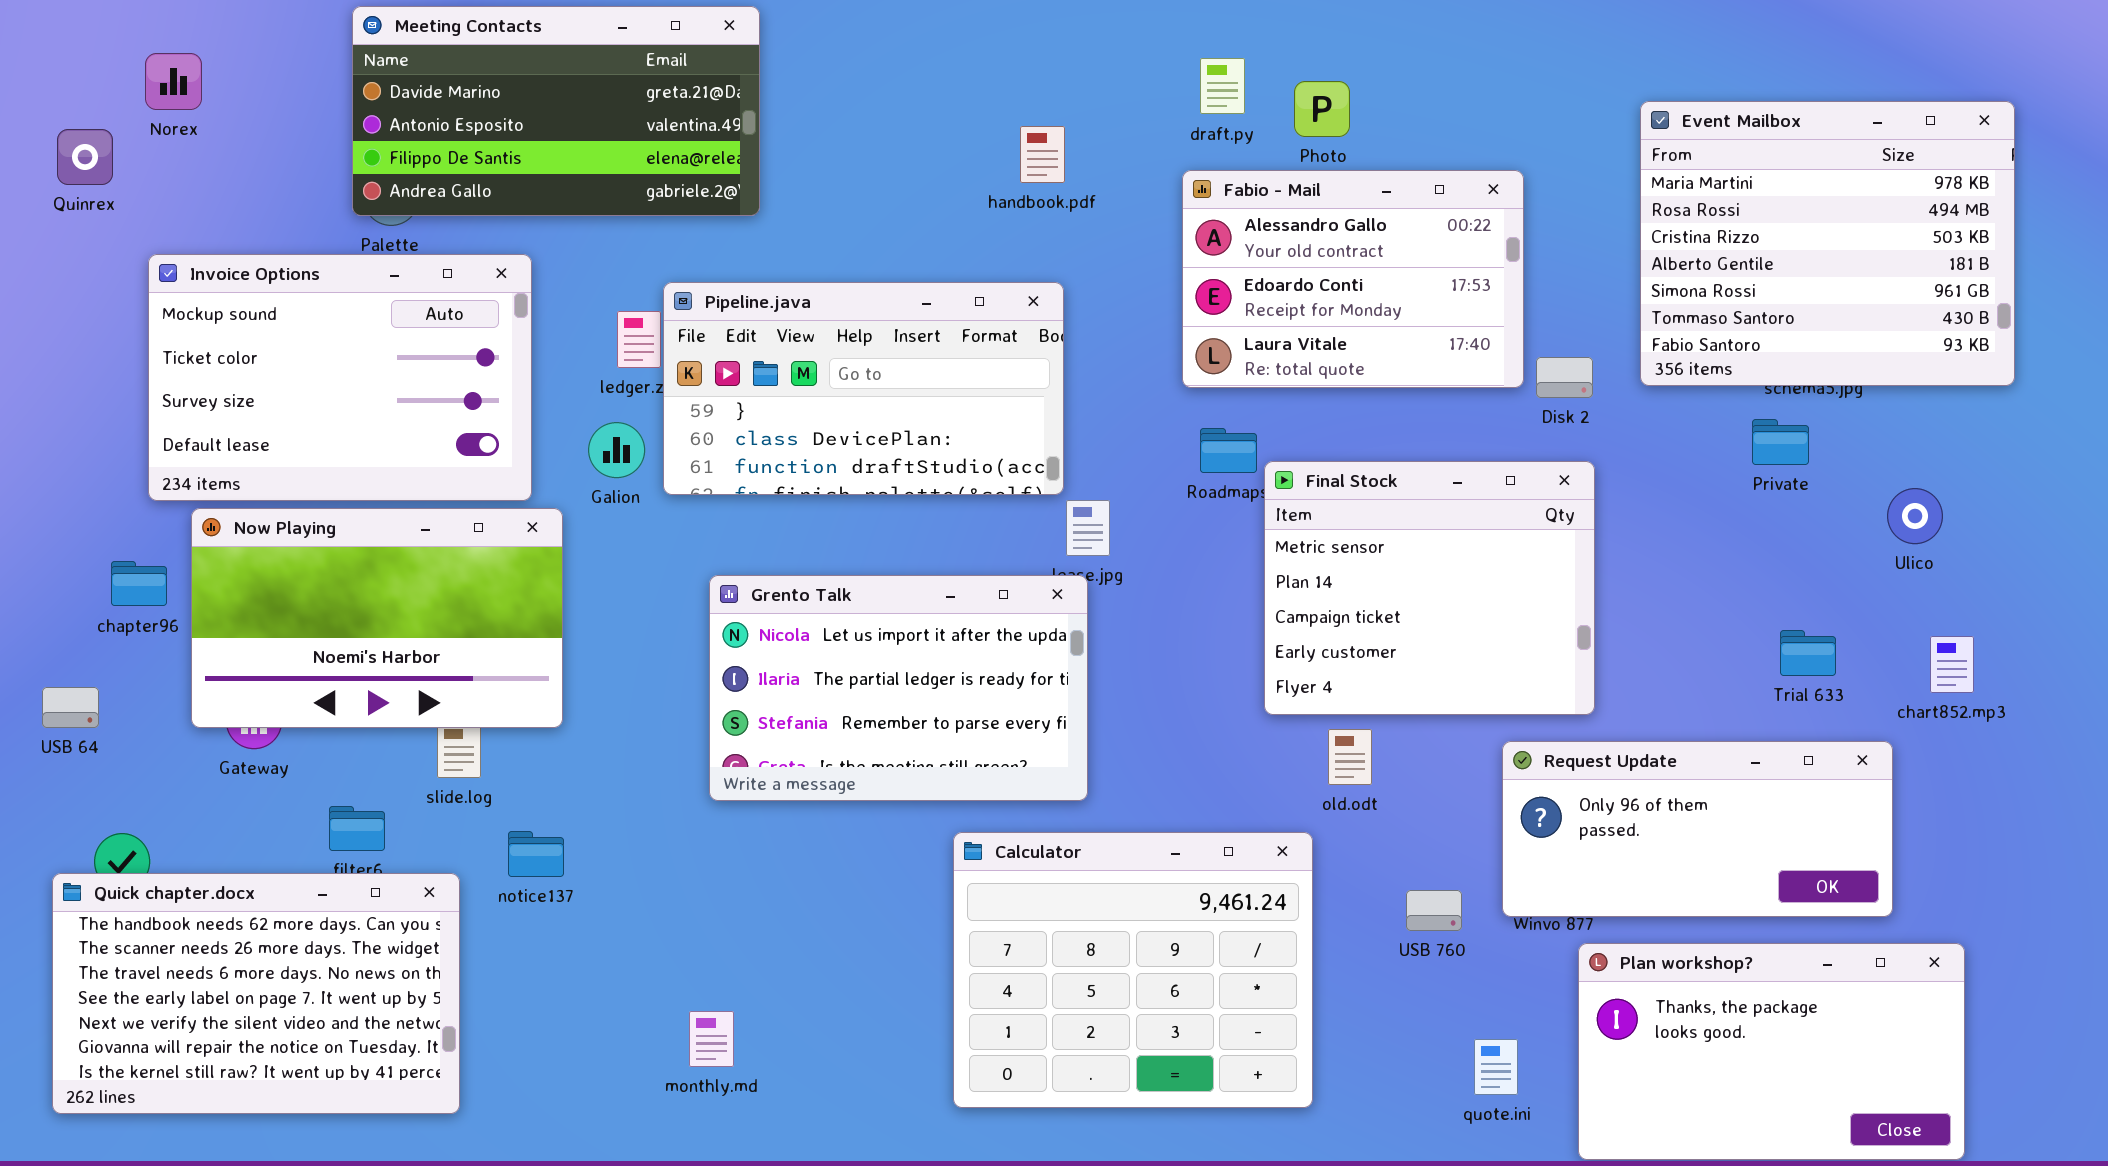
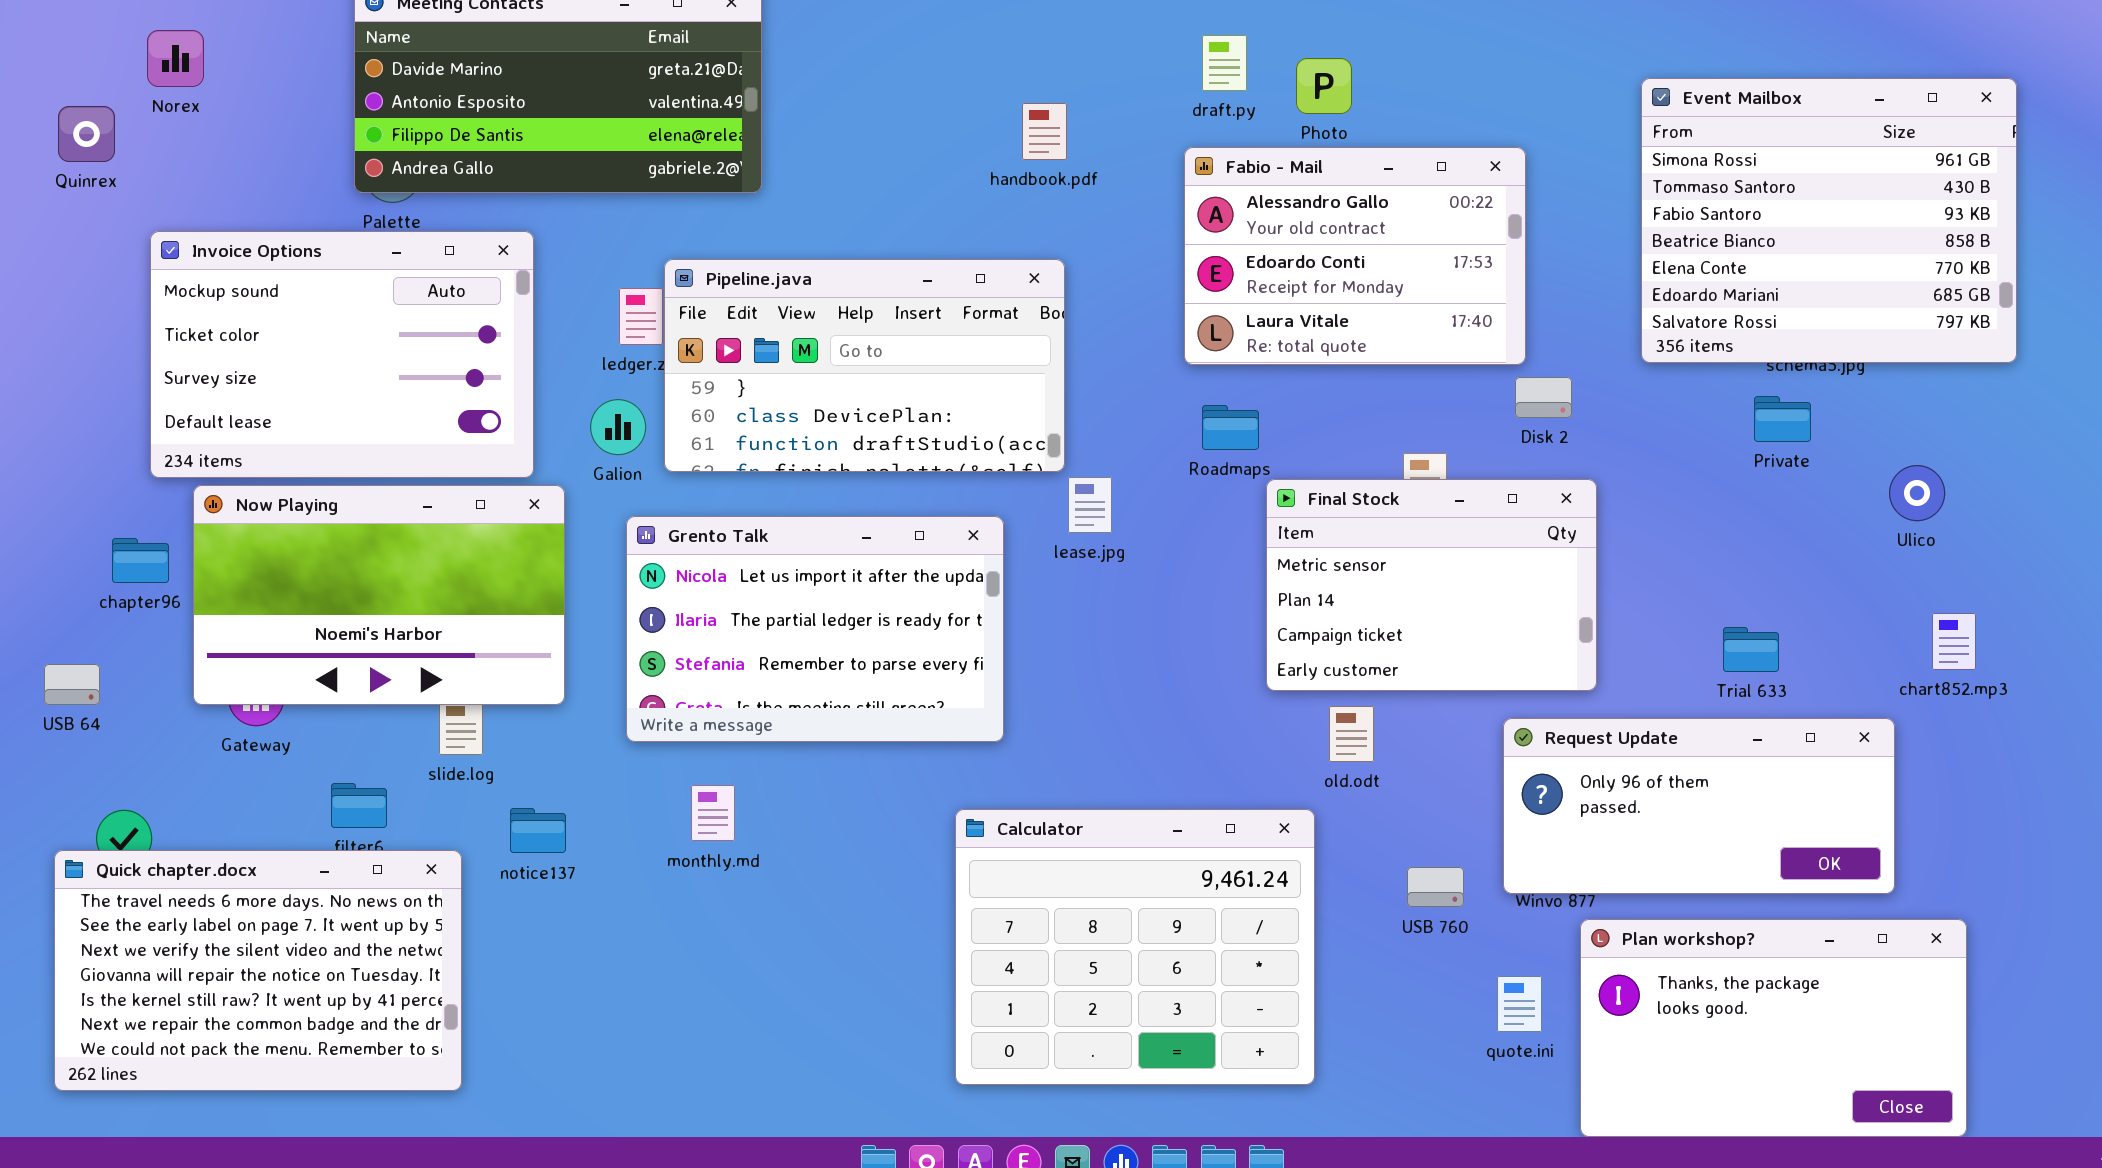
Event Mailbox: [1640,101,2015,386] -> [1641,78,2017,363], scrolled down 4 rows
Disk 2: [1536,357,1593,398] -> [1515,377,1572,418], moved
Final Stock: [1264,461,1595,715] -> [1266,479,1597,691], resized
Grento Talk: [709,575,1088,801] -> [626,516,1004,742], moved
Trial 633: [1780,630,1836,676] -> [1723,627,1779,672], moved
Quick chapter.docx: [52,873,460,1114] -> [54,850,462,1091], scrolled down 2 rows
monthly.md: [689,1011,734,1067] -> [691,785,735,841], moved
quote.ini: [1474,1039,1518,1095] -> [1497,976,1542,1032], moved

